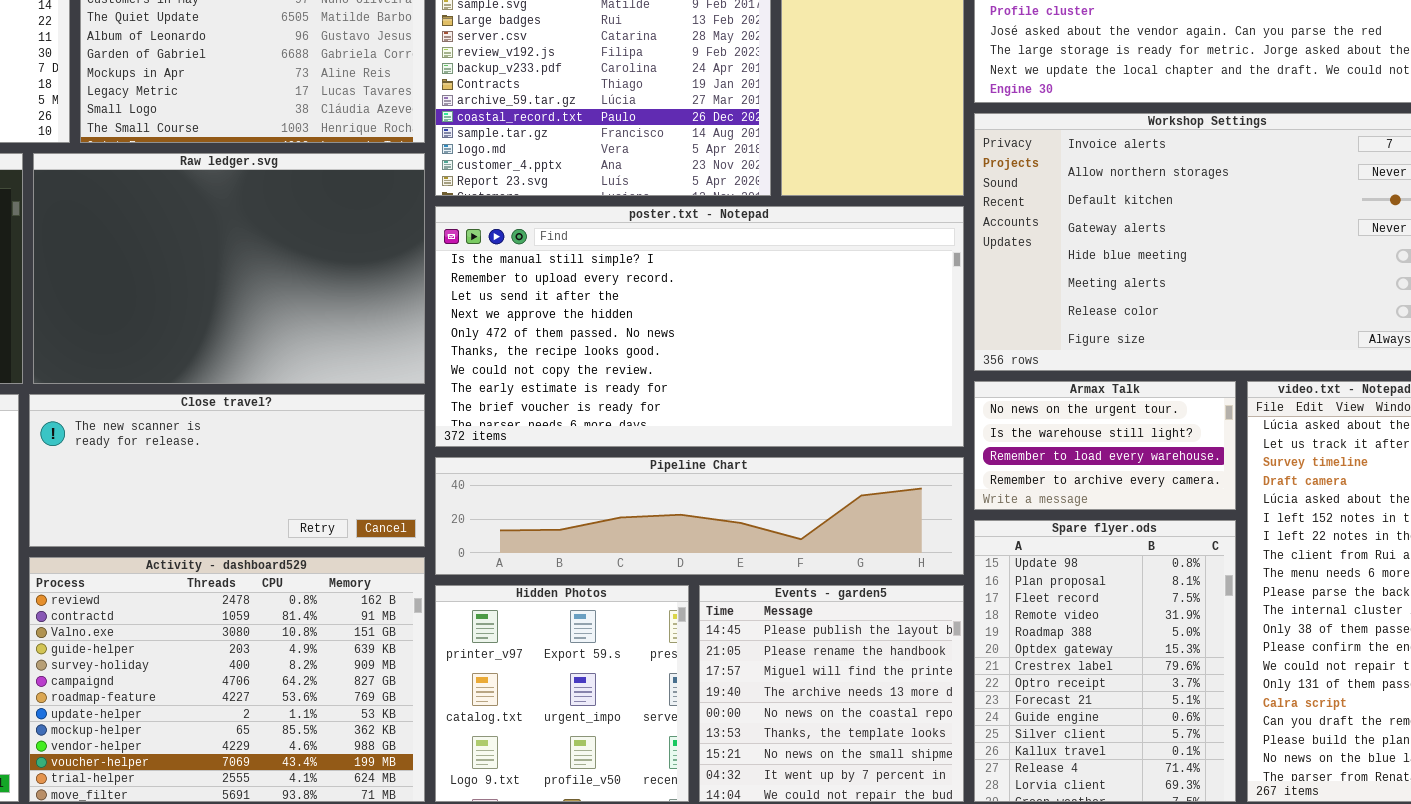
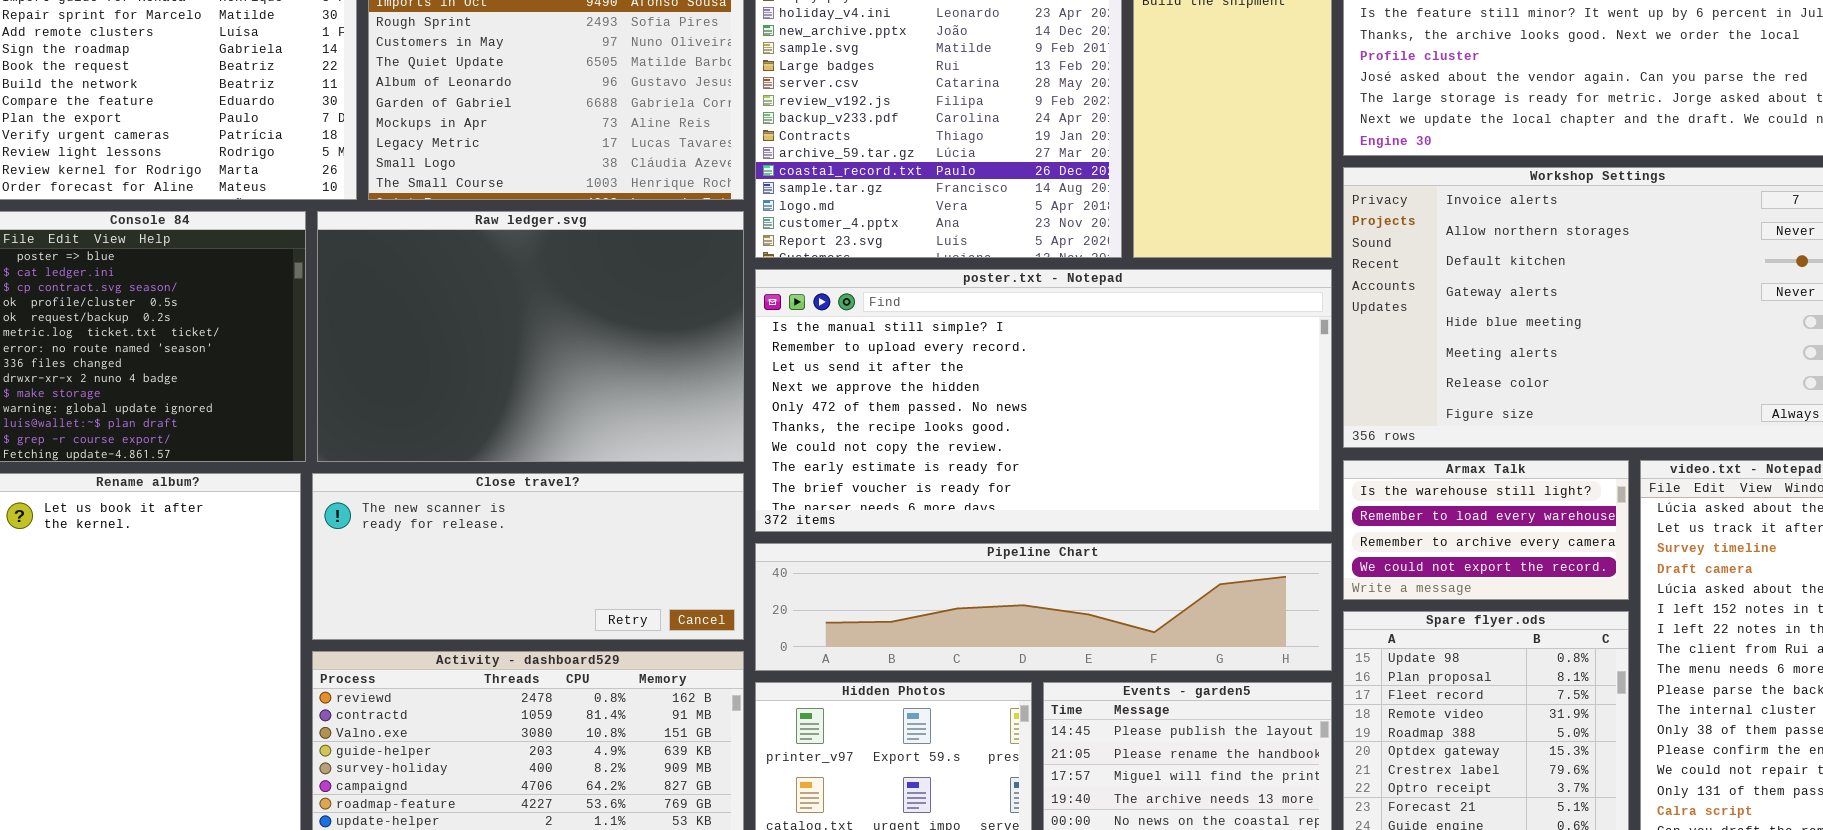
Armax Talk: [974,381,1236,510] -> [1343,460,1629,600], scrolled down 1 row

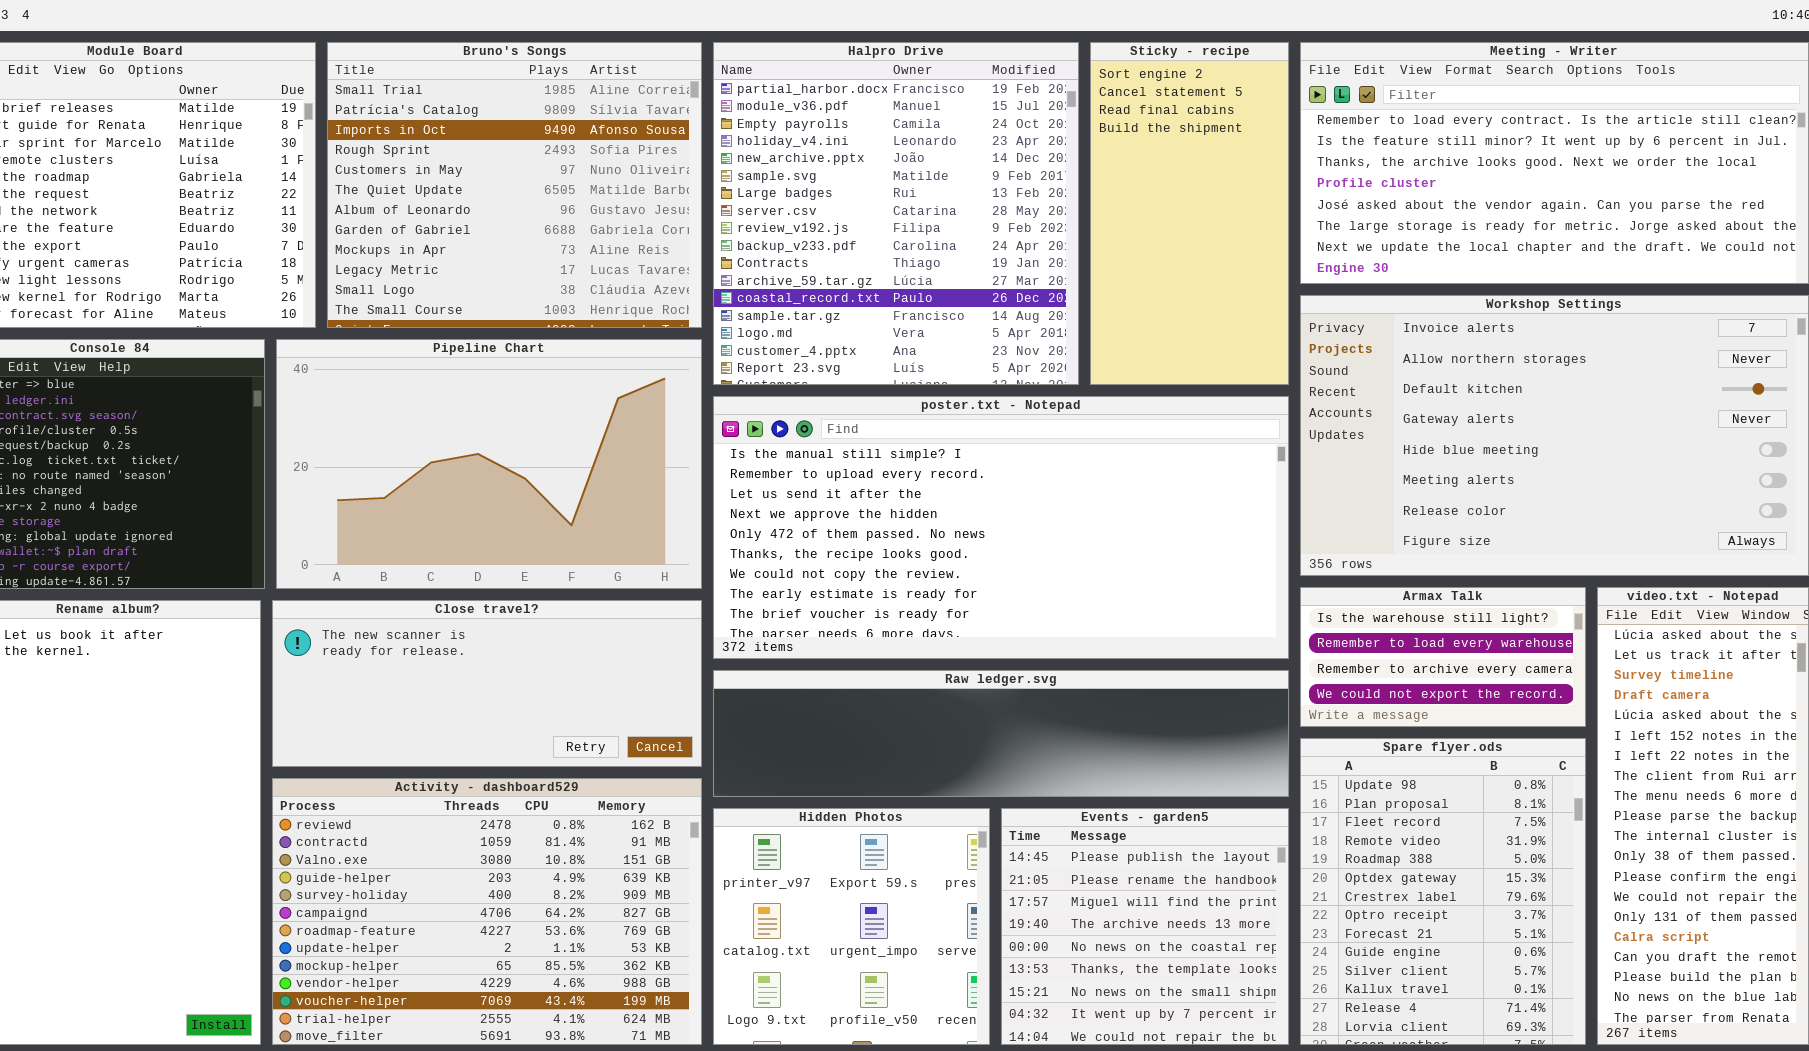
Raw ledger.svg: [317,211,744,462] -> [713,670,1289,797], moved, resized
Pipeline Chart: [755,543,1332,671] -> [276,339,702,589], moved, resized

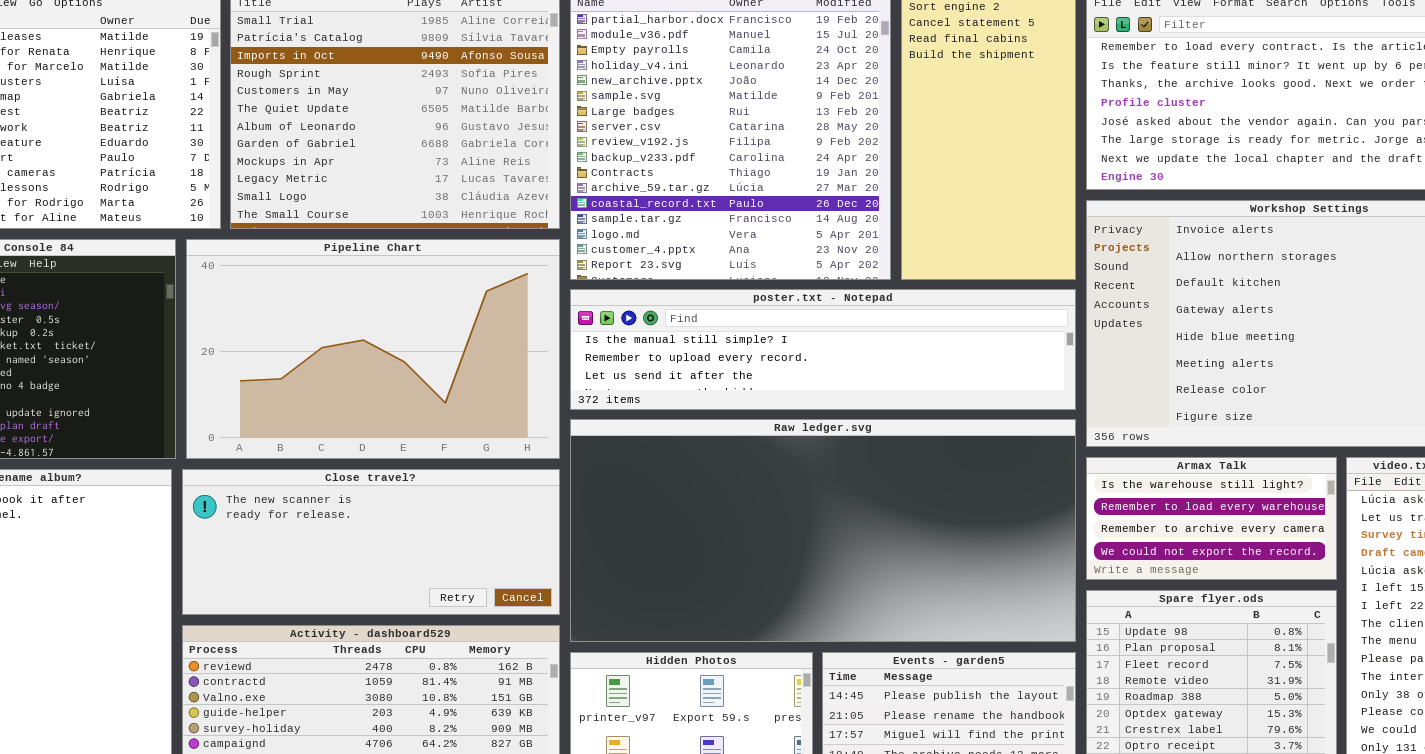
poster.txt - Notepad: [713,396,1289,659] -> [570,289,1076,410], resized
Raw ledger.svg: [713,670,1289,797] -> [570,419,1076,642], resized

